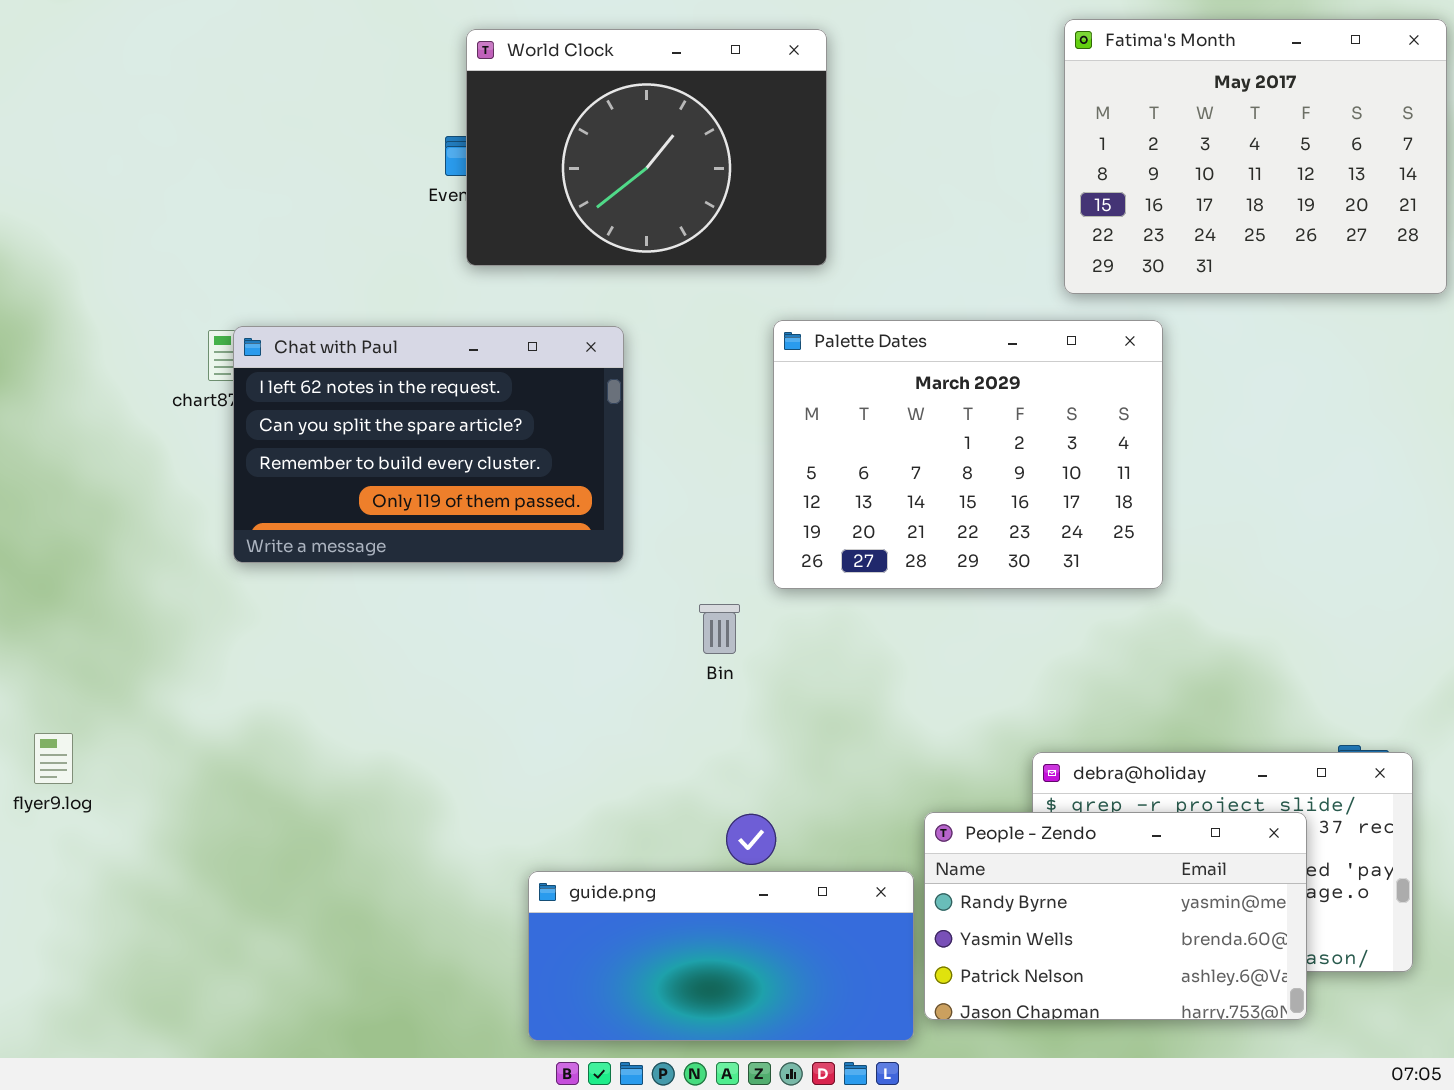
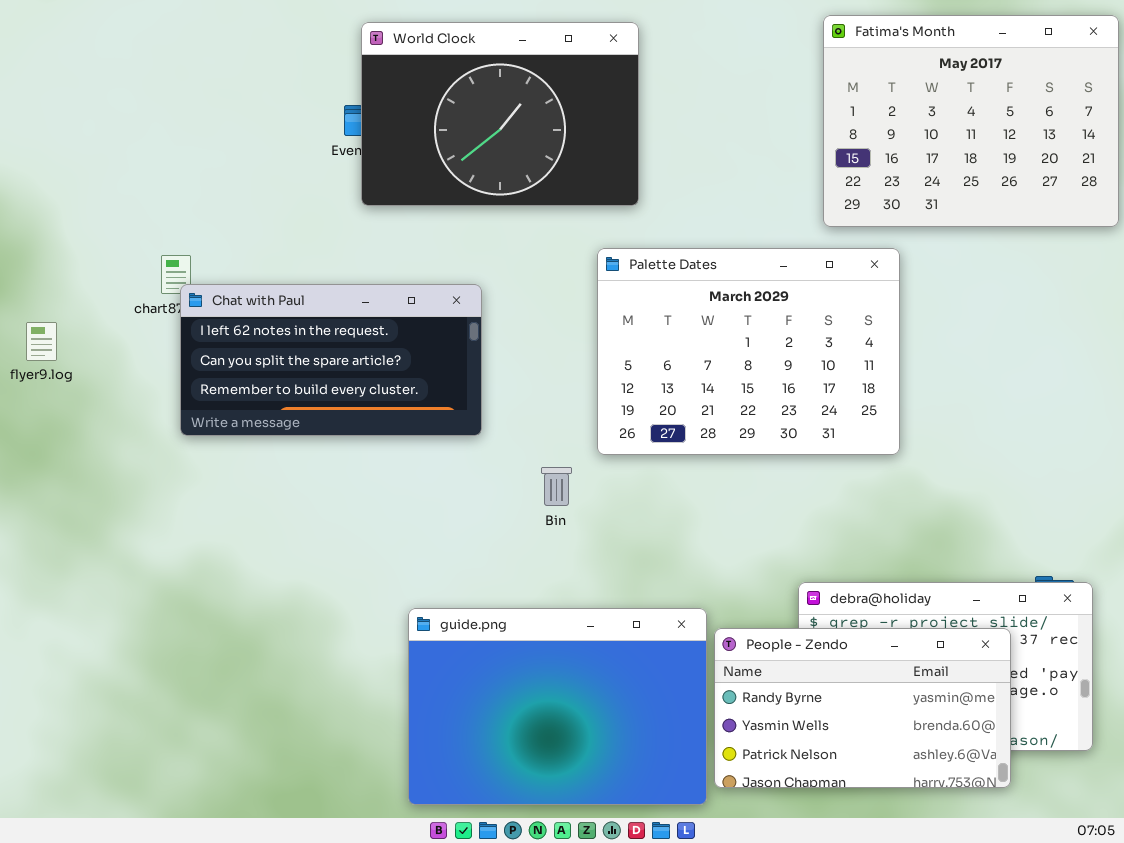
Chat with Paul: [233,326,624,563] -> [180,284,482,436], resized
flyer9.log: [34,733,73,784] -> [26,322,57,361], moved
guide.png: [528,871,914,1041] -> [408,608,707,805], resized

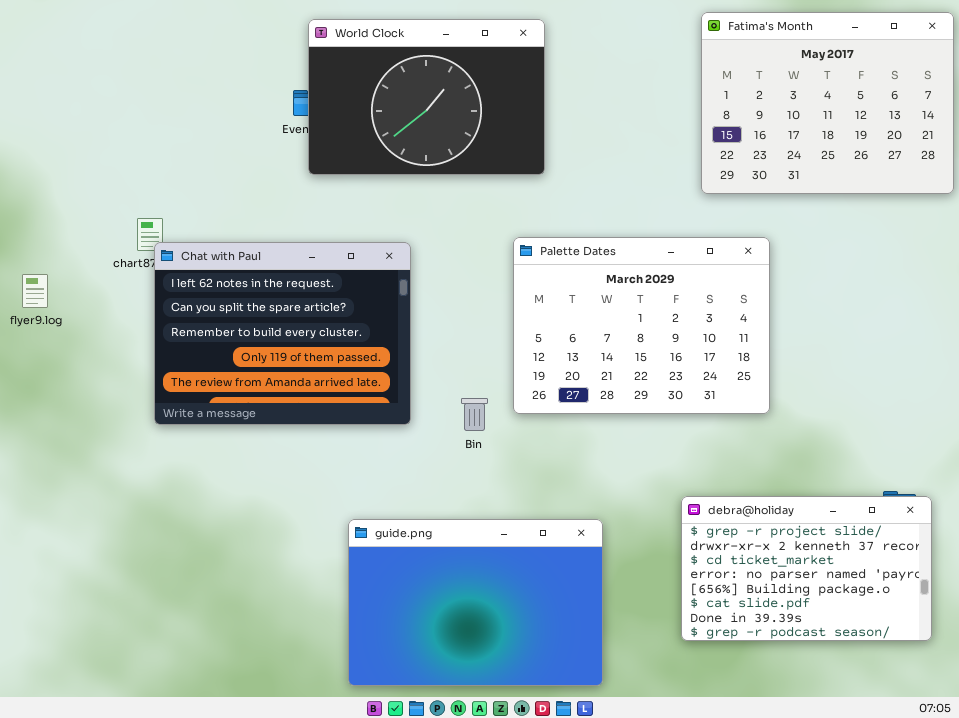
Palette Dates: [597,248,900,455] -> [513,237,770,414], moved
Chat with Paul: [180,284,482,436] -> [154,242,411,425], resized
People - Zendo: [714,628,1011,788] -> none, closed

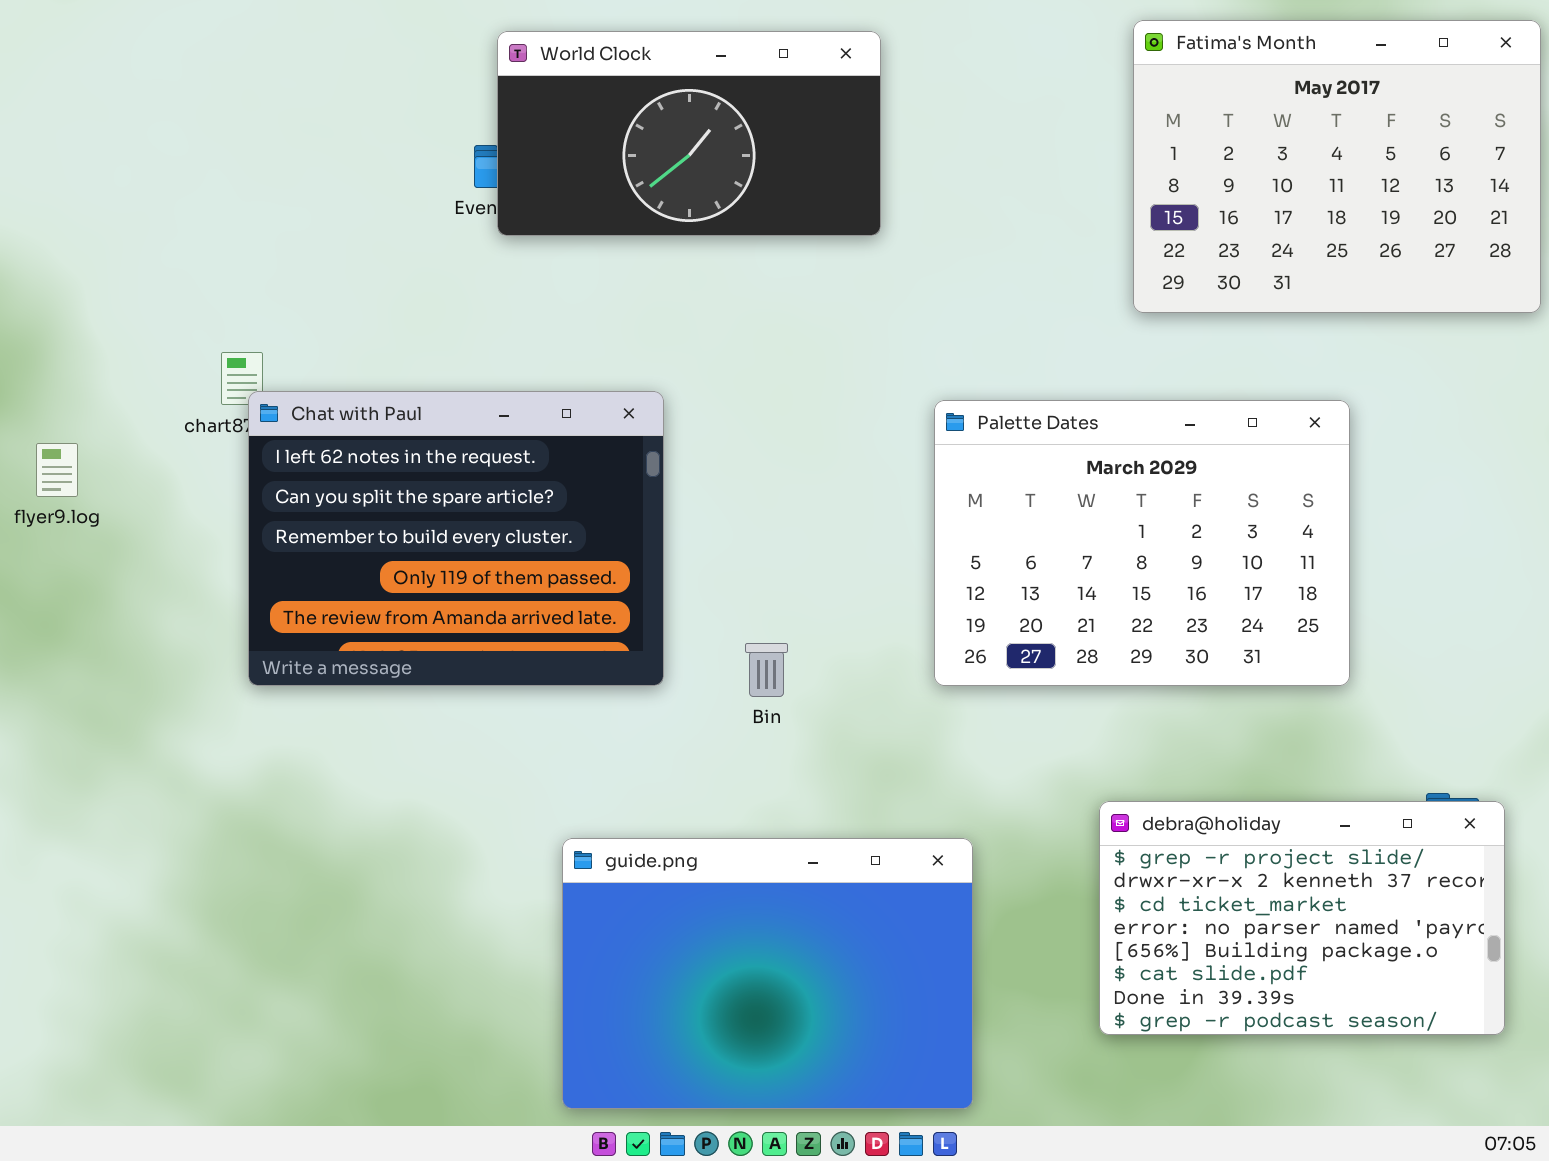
World Clock: [308,19,545,175] -> [497,31,881,236], resized
Palette Dates: [513,237,770,414] -> [934,400,1350,686], moved

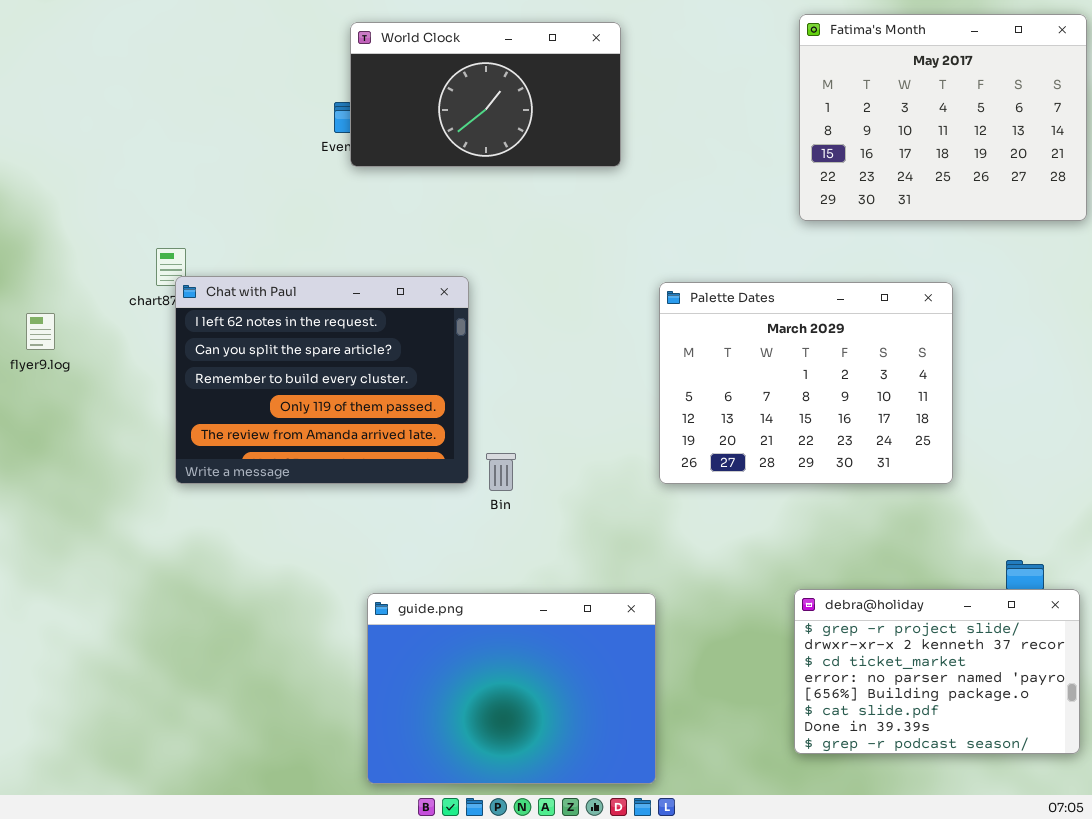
Bin: [745,643,788,697] -> [486,453,516,491], moved
debra@holiday: [1099,801,1505,1035] -> [794,589,1080,754], moved
guide.png: [562,838,973,1109] -> [367,593,656,784], moved

